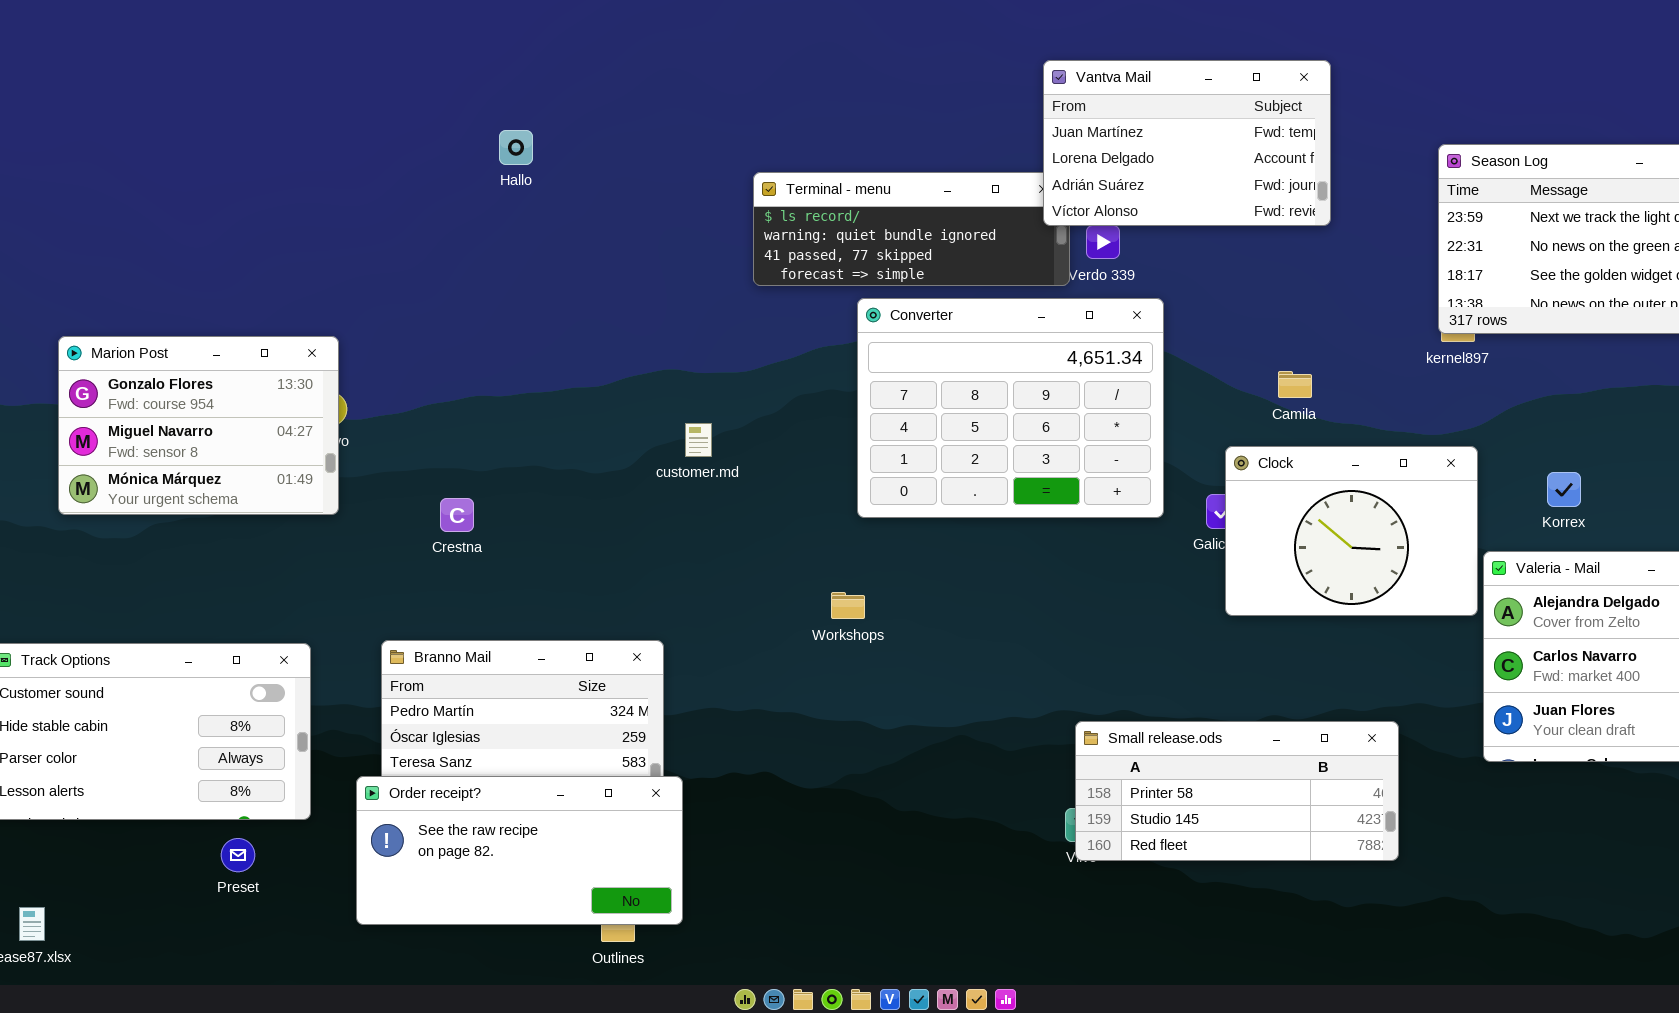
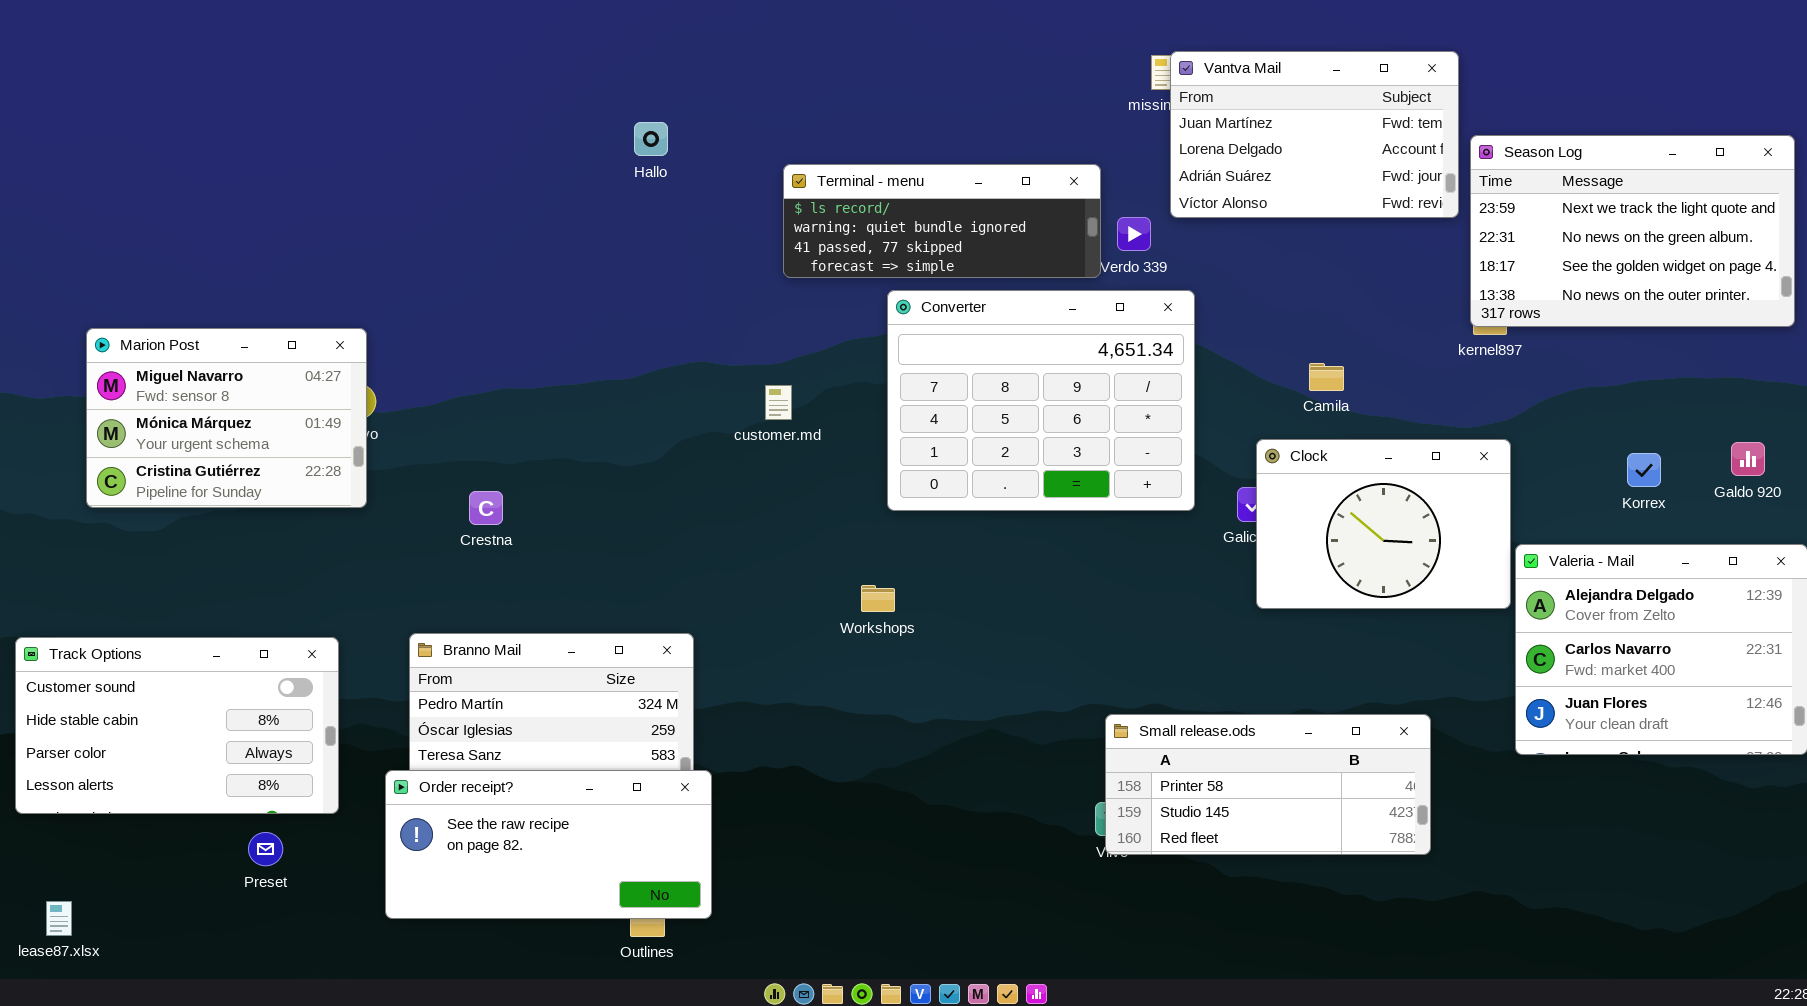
Vantva Mail: [1043,60,1331,226] -> [1170,51,1459,218], moved
Hallo: [499,130,533,165] -> [634,122,668,156], moved
Marion Post: [58,336,339,515] -> [86,328,367,508], scrolled down 1 row
customer.md: [685,423,712,457] -> [765,385,792,420], moved
Korrex: [1547,472,1581,507] -> [1627,453,1661,487], moved

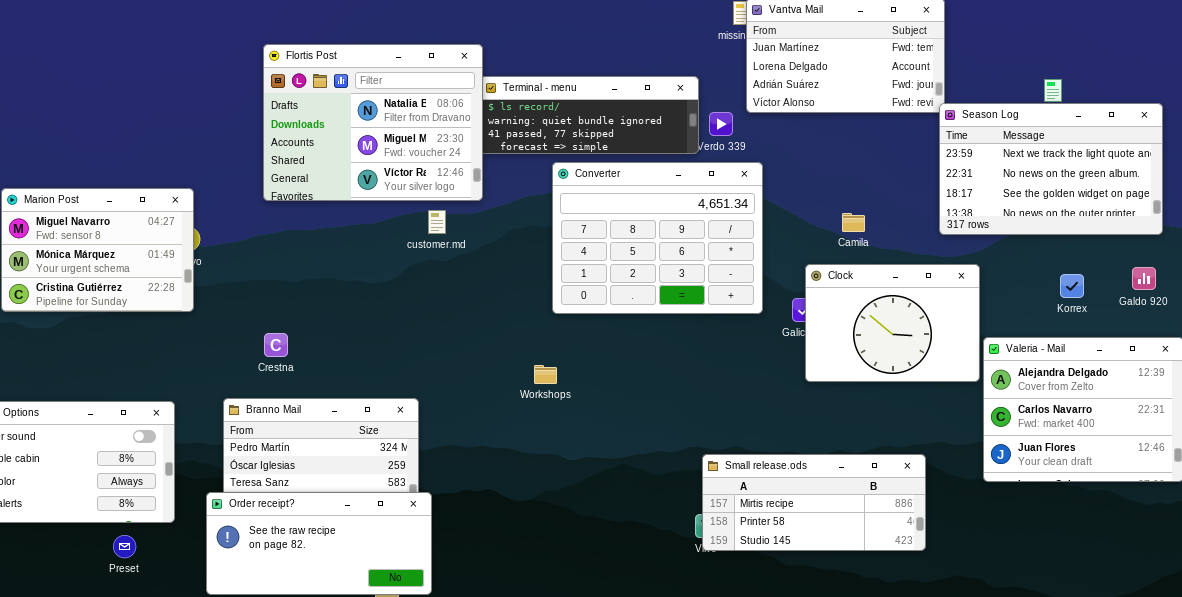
Flortis Post: none -> [263,44,483,201], opened
Season Log: [1470,135,1795,327] -> [939,103,1163,235], moved
customer.md: [765,385,792,420] -> [428,210,446,234], moved
Crestna: [469,491,503,525] -> [264,333,288,357], moved
Small release.ods: [1105,714,1431,855] -> [702,454,926,551], scrolled up 1 row

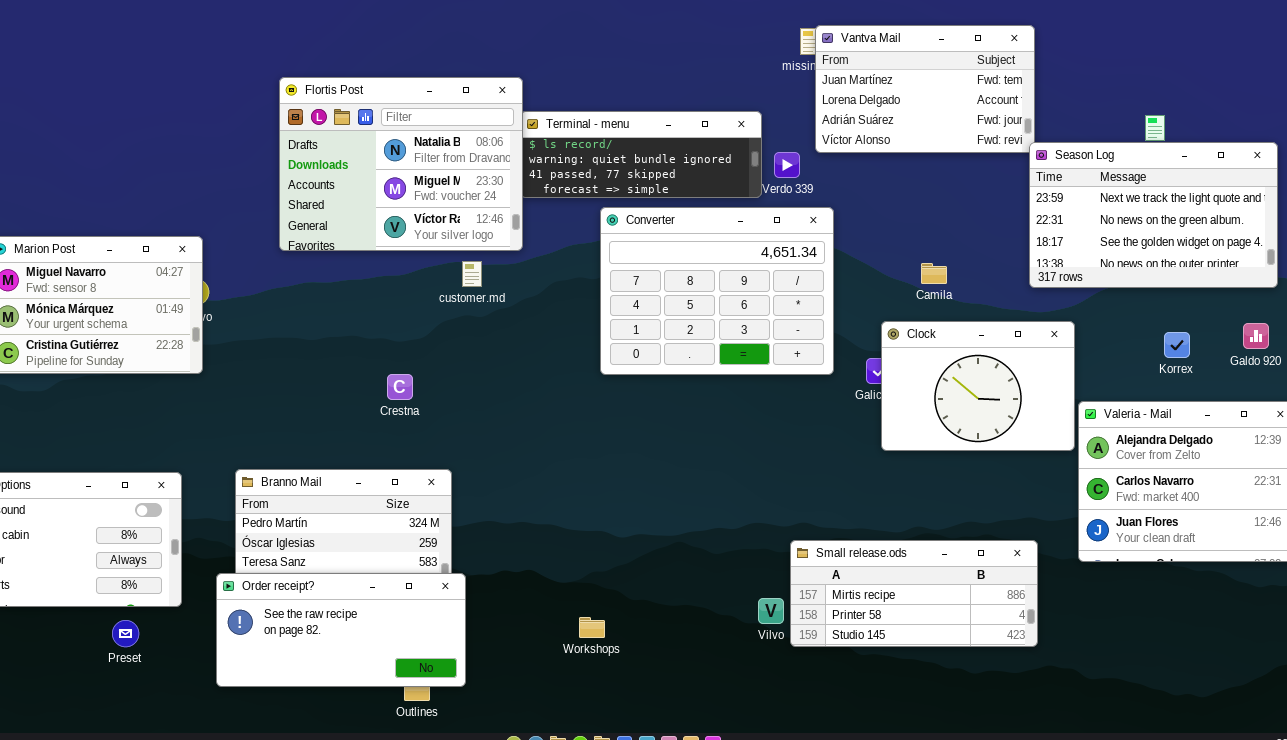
Crestna: [264,333,288,357] -> [387,374,413,400], moved
Workshops: [534,365,557,384] -> [579,617,605,638], moved
Small release.ods: [702,454,926,551] -> [790,540,1038,647], moved

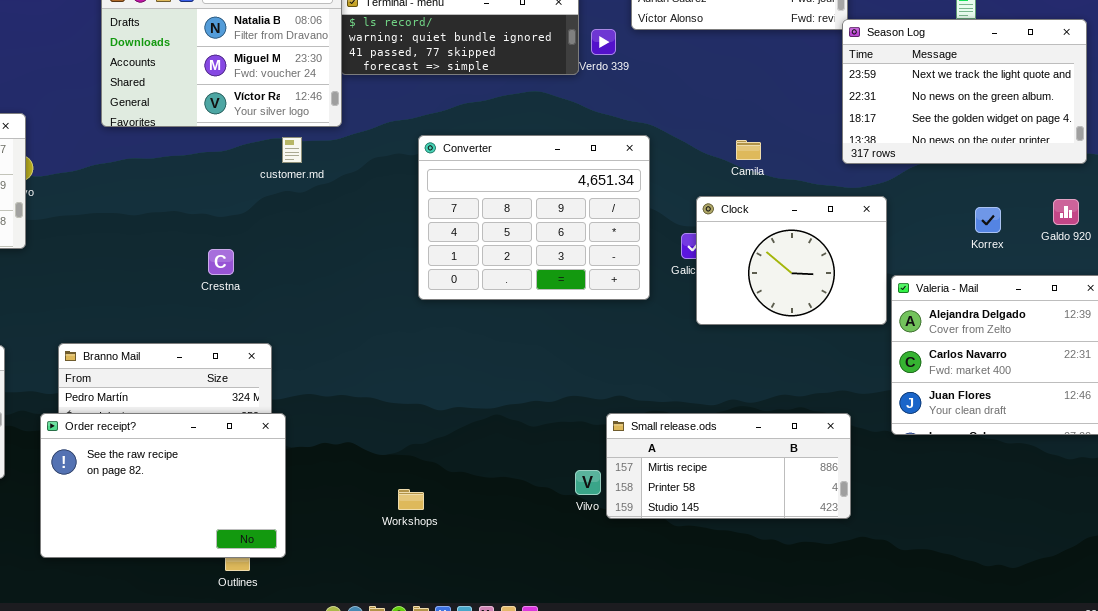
Converter: [600,207,834,375] -> [418,135,650,300], moved
Order receipt?: [216,573,466,687] -> [40,413,286,558], resized

